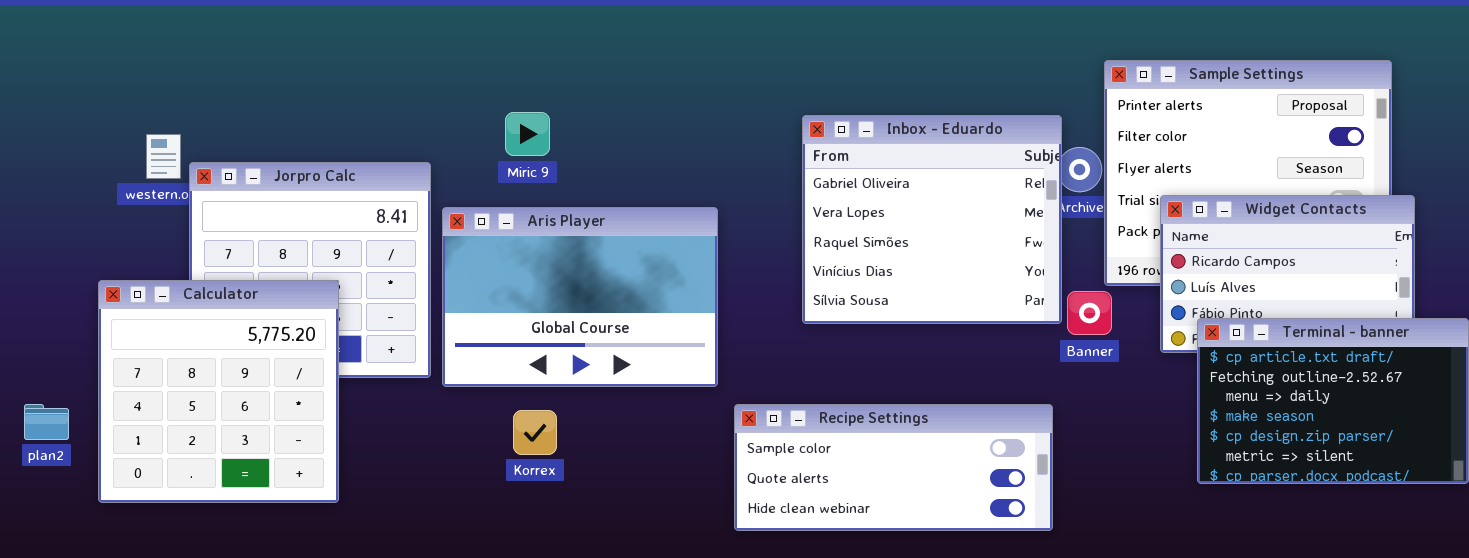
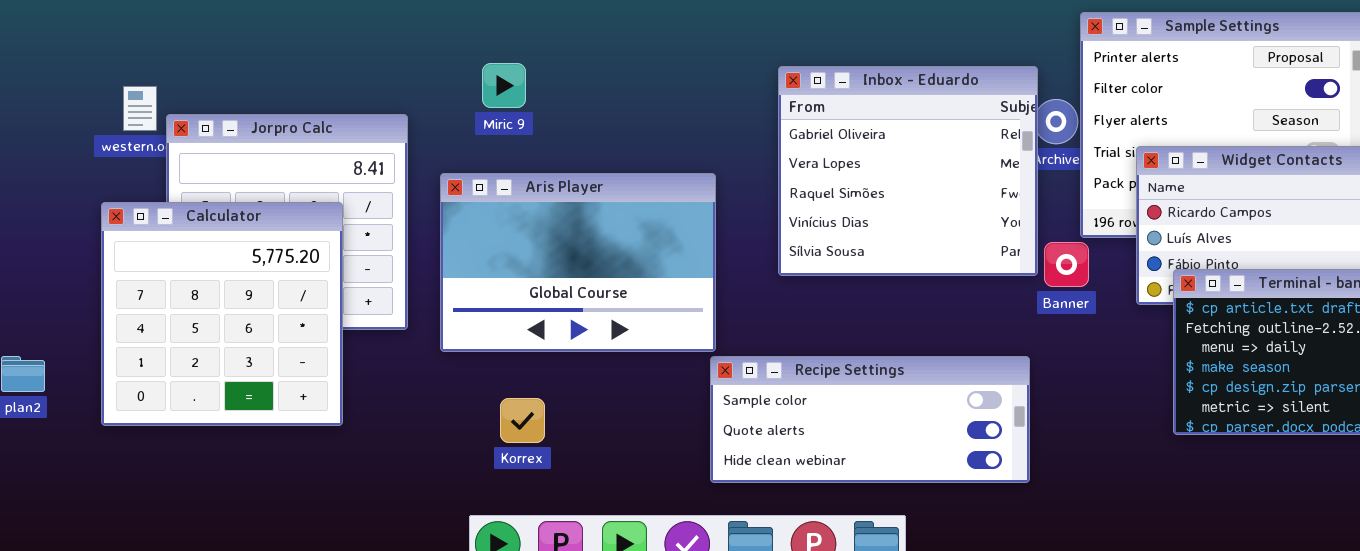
Aris Player: [442,207,718,387] -> [440,173,716,352], moved
Calculator: [98,280,339,503] -> [101,202,343,426], moved
Korrex: [513,410,557,455] -> [500,398,545,443], moved

